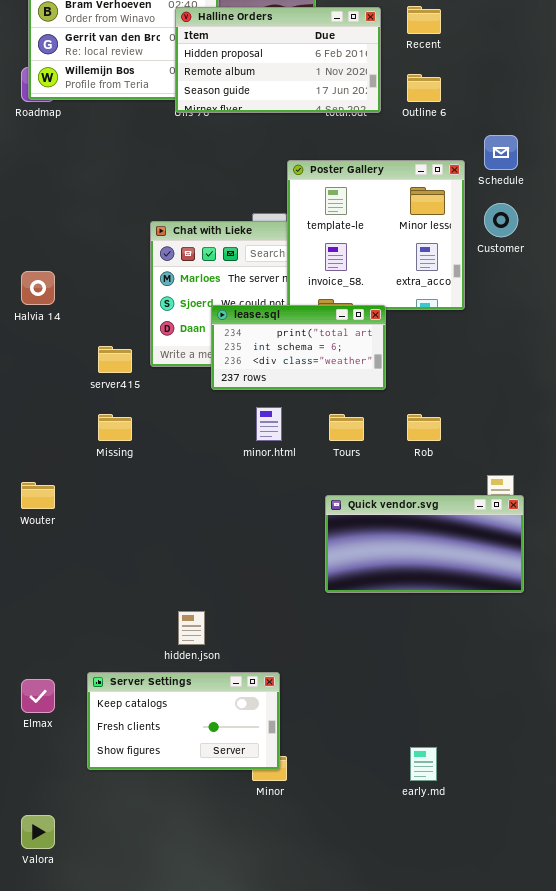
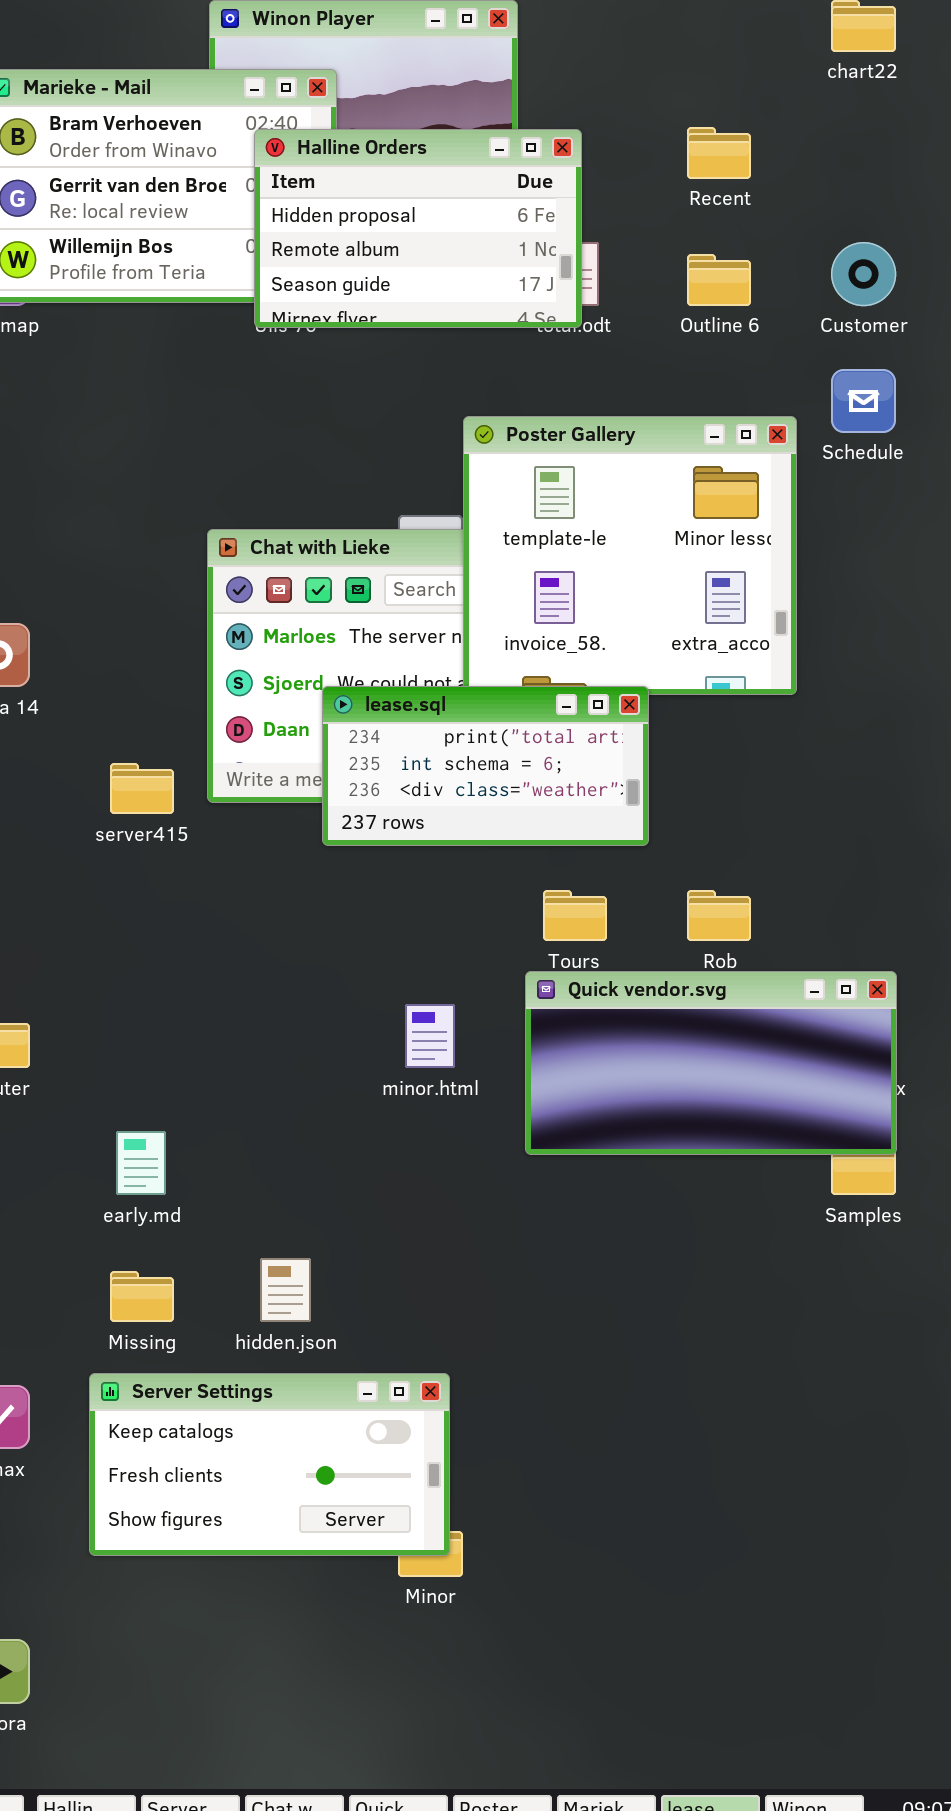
Halline Orders: [175,7,381,113] -> [254,129,582,328], resized
Customer: [484,203,518,237] -> [831,242,896,306], moved
minor.html: [256,407,282,441] -> [405,1004,455,1068], moved
Missing: [98,414,132,441] -> [110,1271,174,1322], moved
Quick vendor.svg: [325,495,524,593] -> [525,971,897,1155], moved
early.md: [410,747,437,781] -> [116,1131,166,1195], moved

